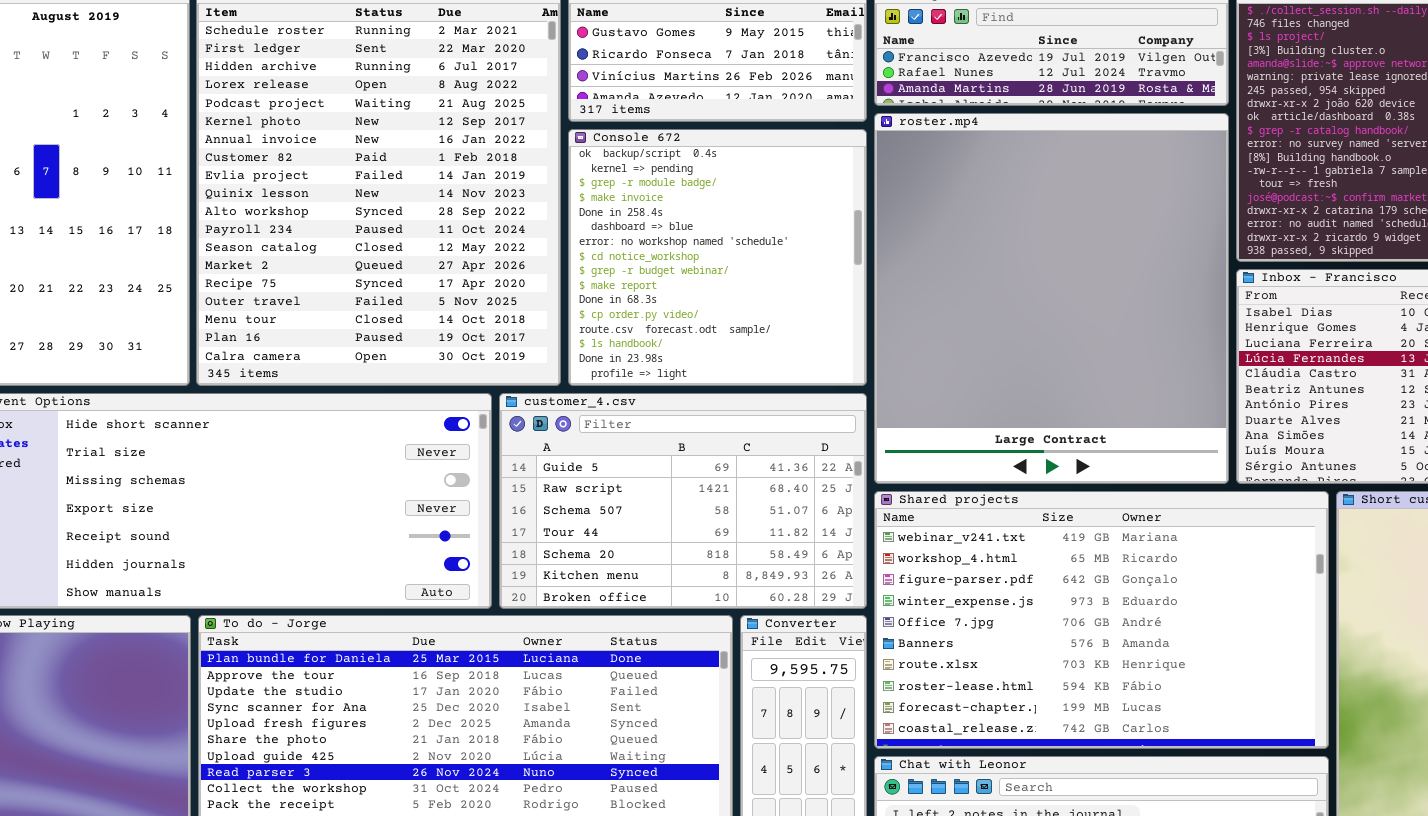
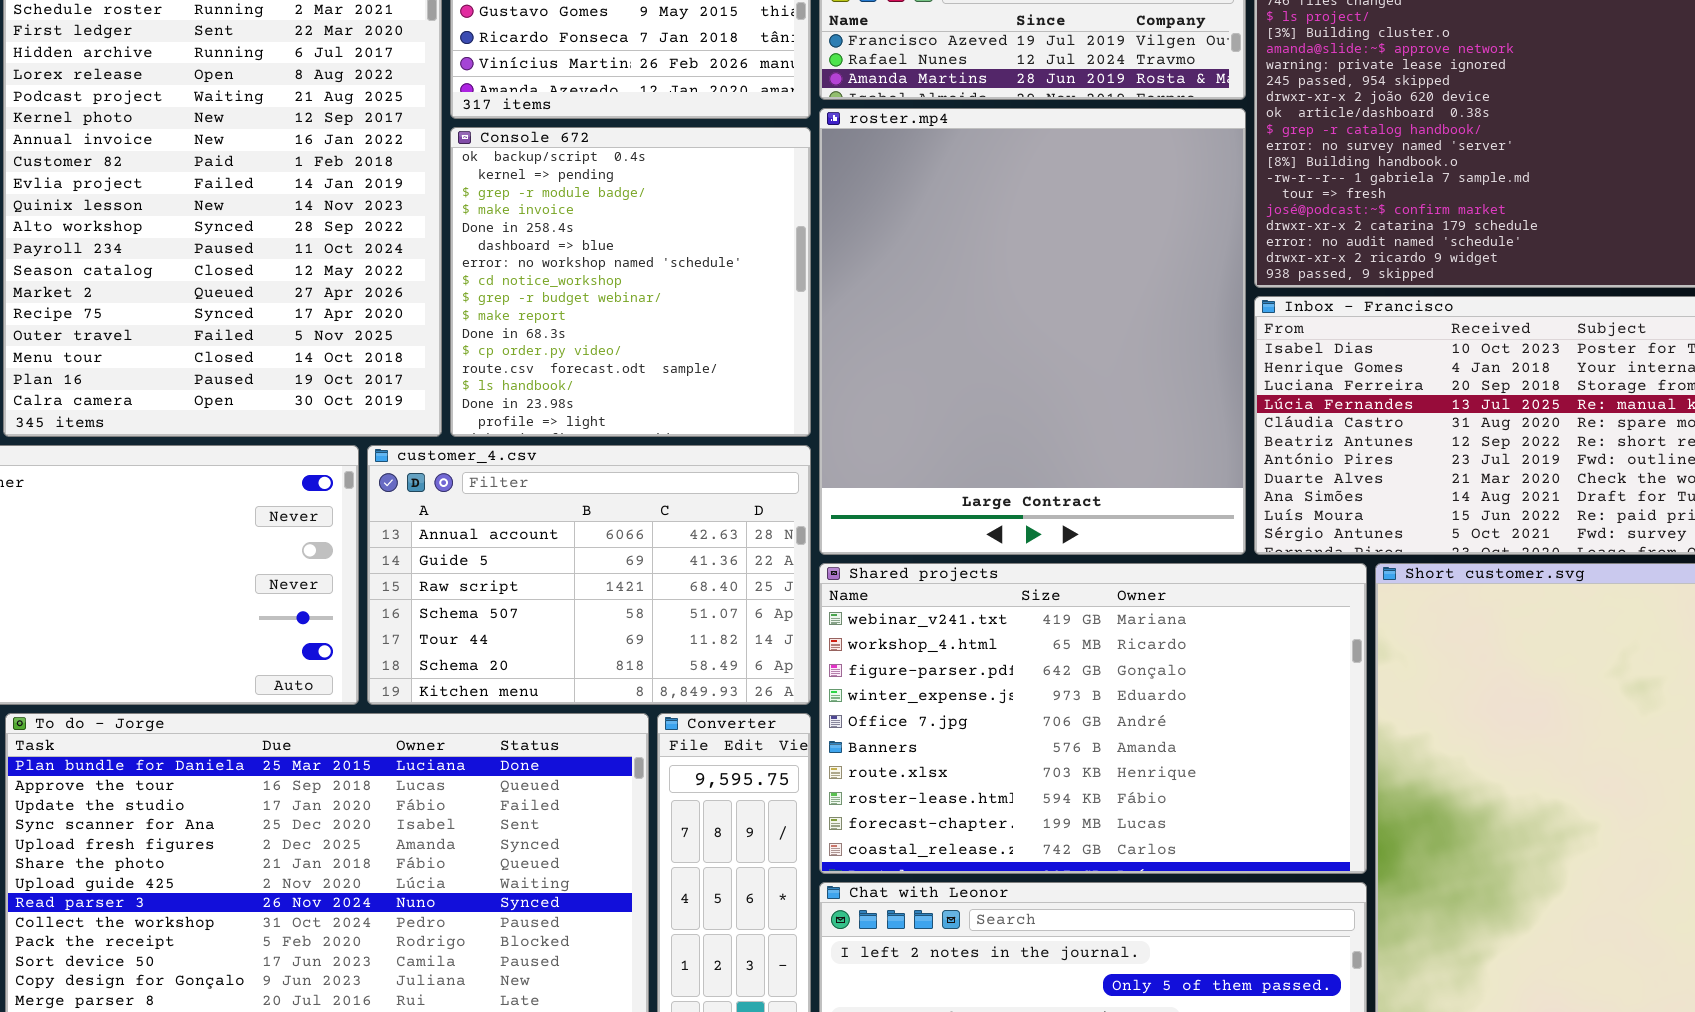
customer_4.csv: [499,393,867,609] -> [367,445,811,705], scrolled up 1 row

